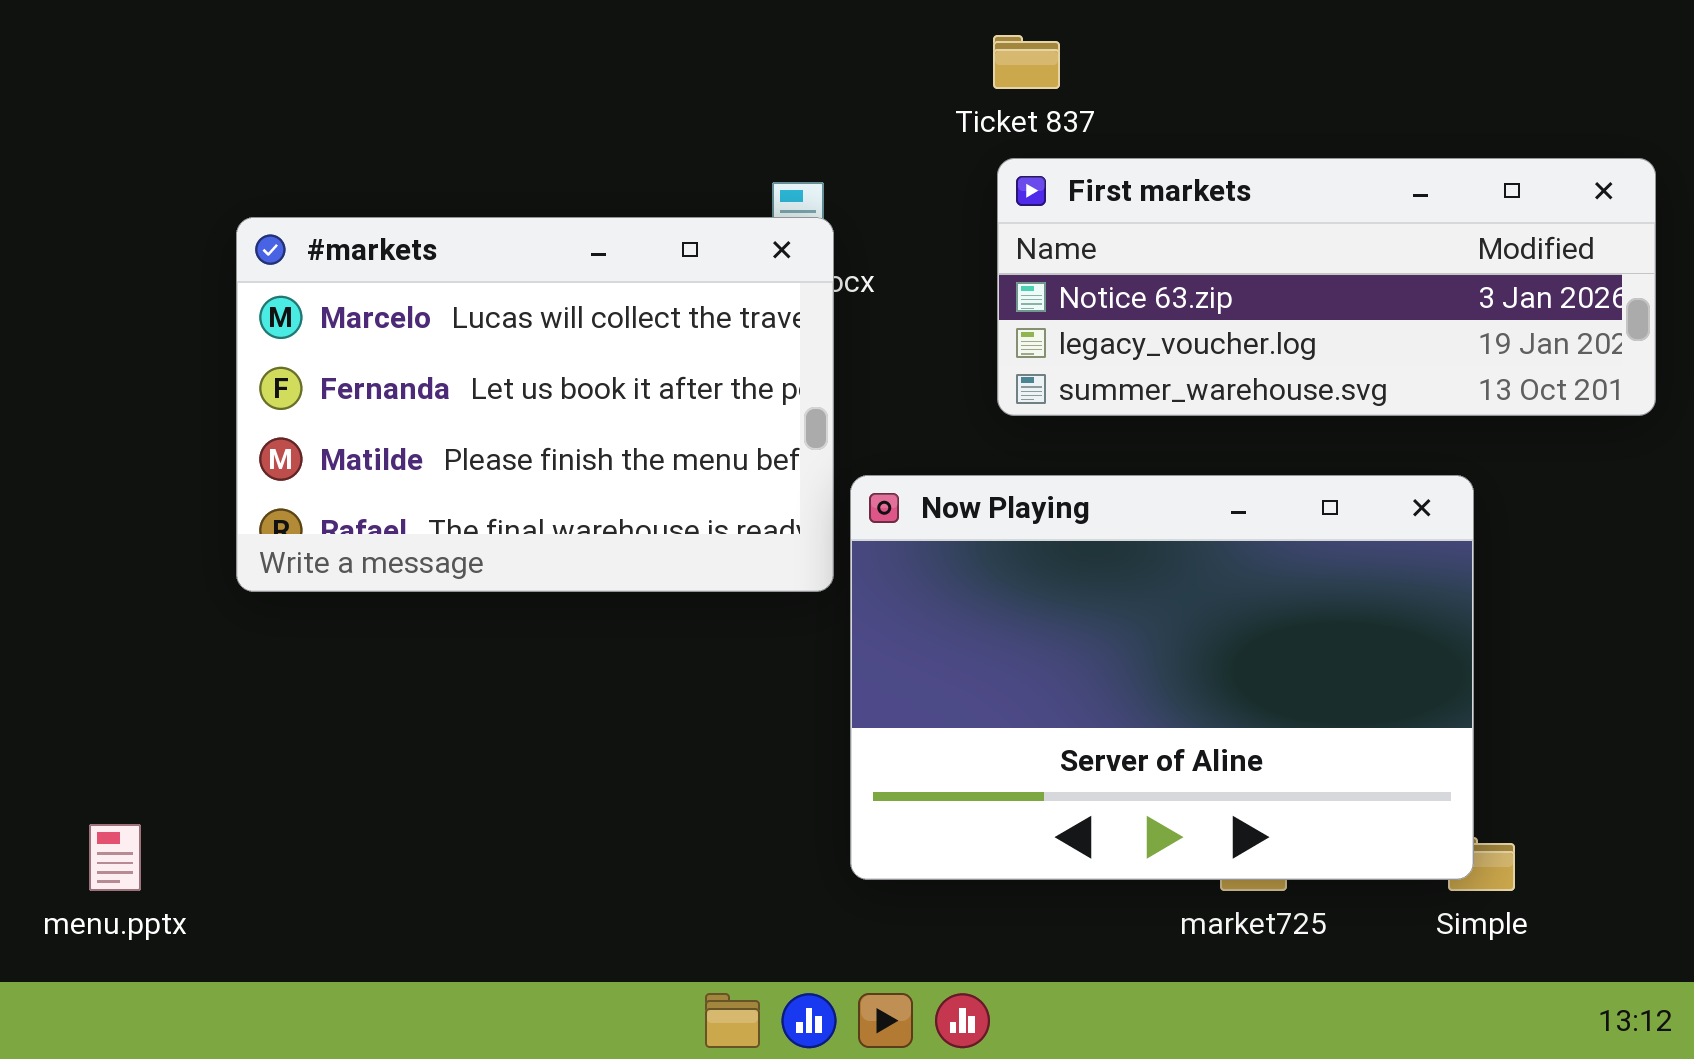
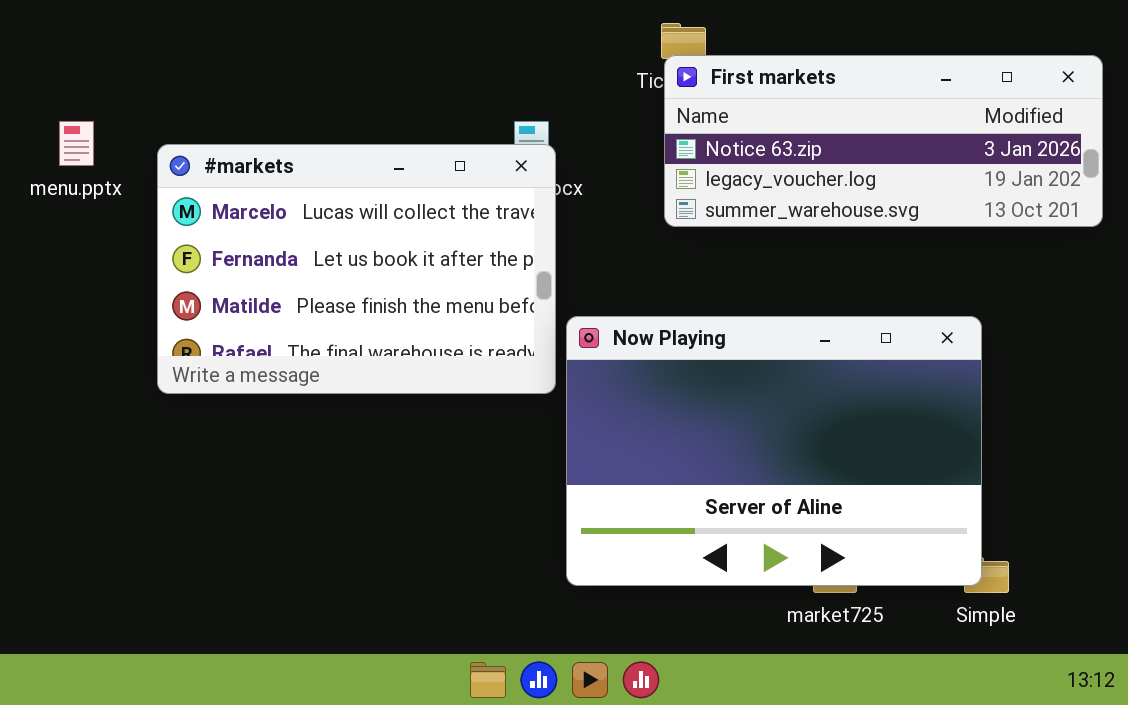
First markets: [997,158,1656,416] -> [664,55,1103,227], moved
menu.pptx: [89,824,141,891] -> [59,121,94,166], moved

